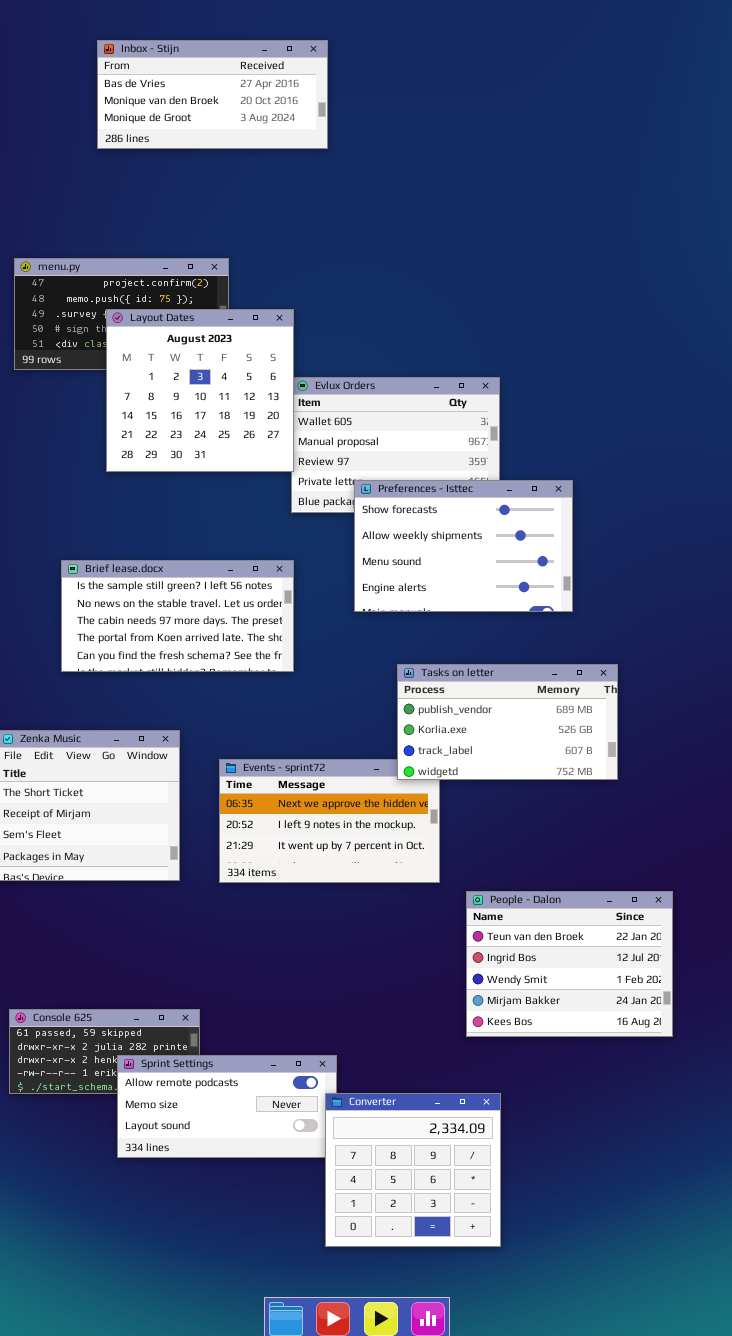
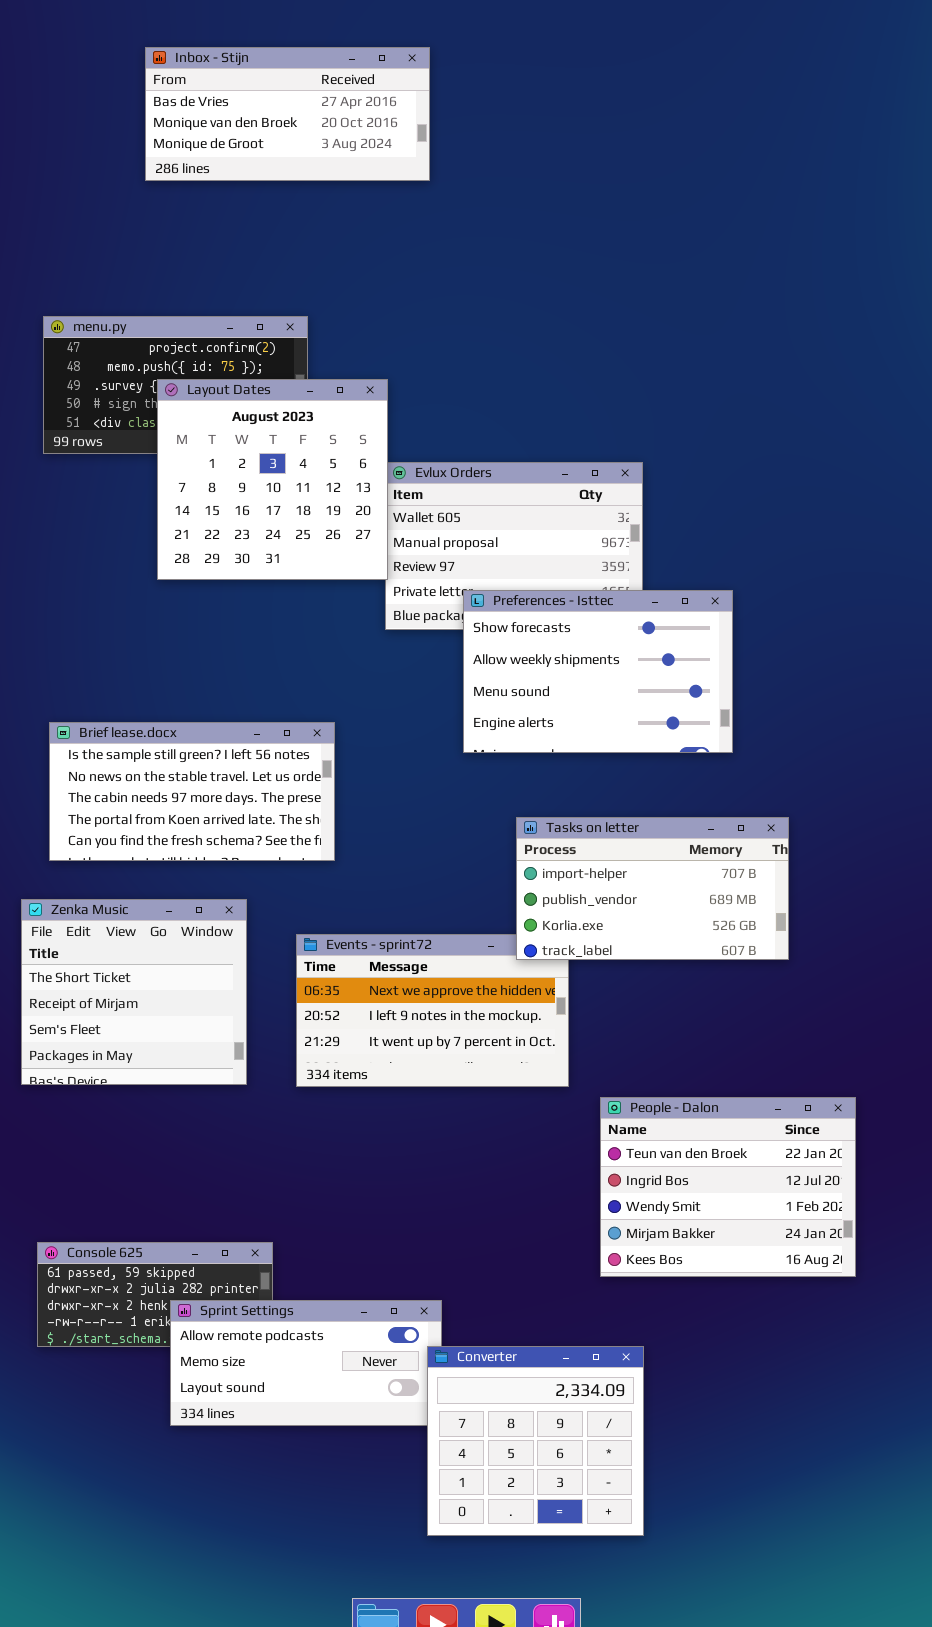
Brief lease.docx: [61,560,294,672] -> [49,722,335,861], moved
Tasks on letter: [397,664,618,780] -> [516,817,789,960], scrolled up 1 row

